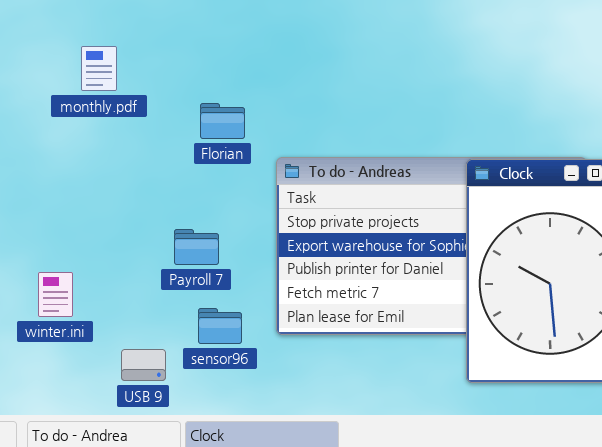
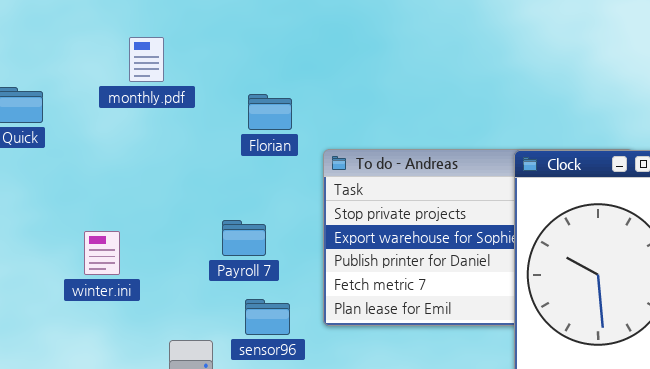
winter.ini: [38,272,73,317] -> [84,231,120,275], moved

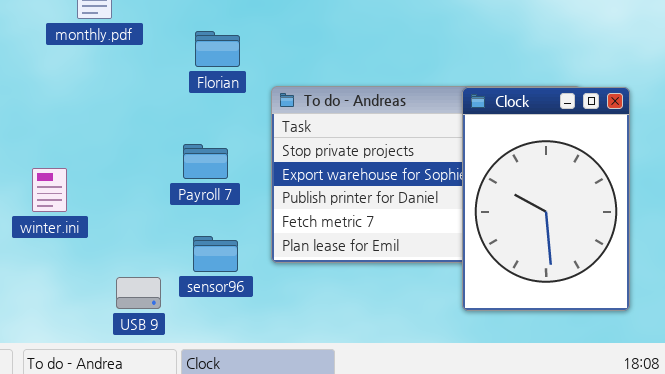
Payroll 7: [222,220,266,256] -> [183,144,228,179], moved

